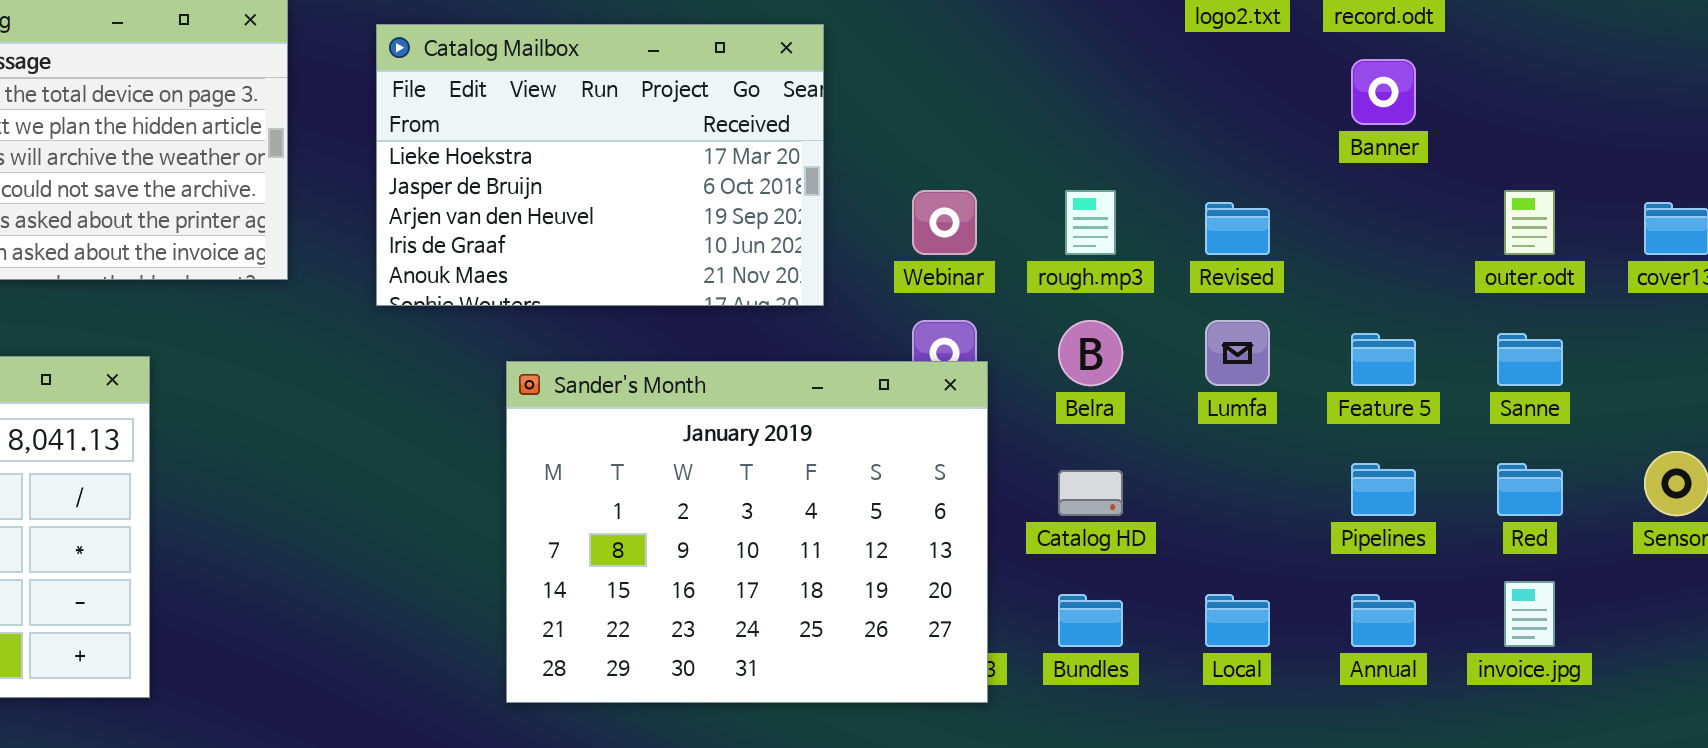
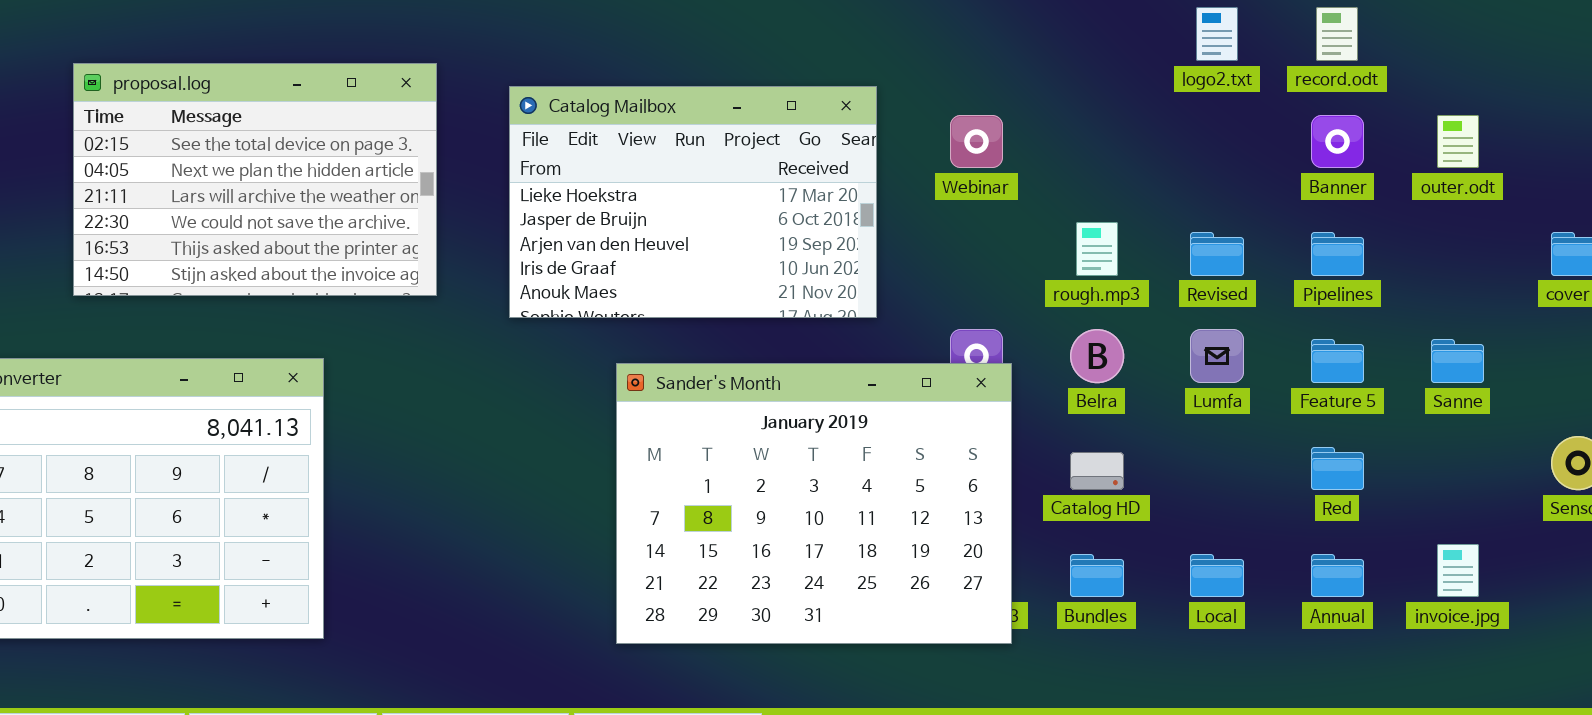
Webinar: [912,190,977,255] -> [950,115,1003,168], moved
outer.odt: [1504,190,1555,255] -> [1437,115,1479,168], moved
Pipelines: [1351,463,1416,516] -> [1311,232,1364,276], moved
Red: [1497,463,1563,516] -> [1311,447,1364,490], moved

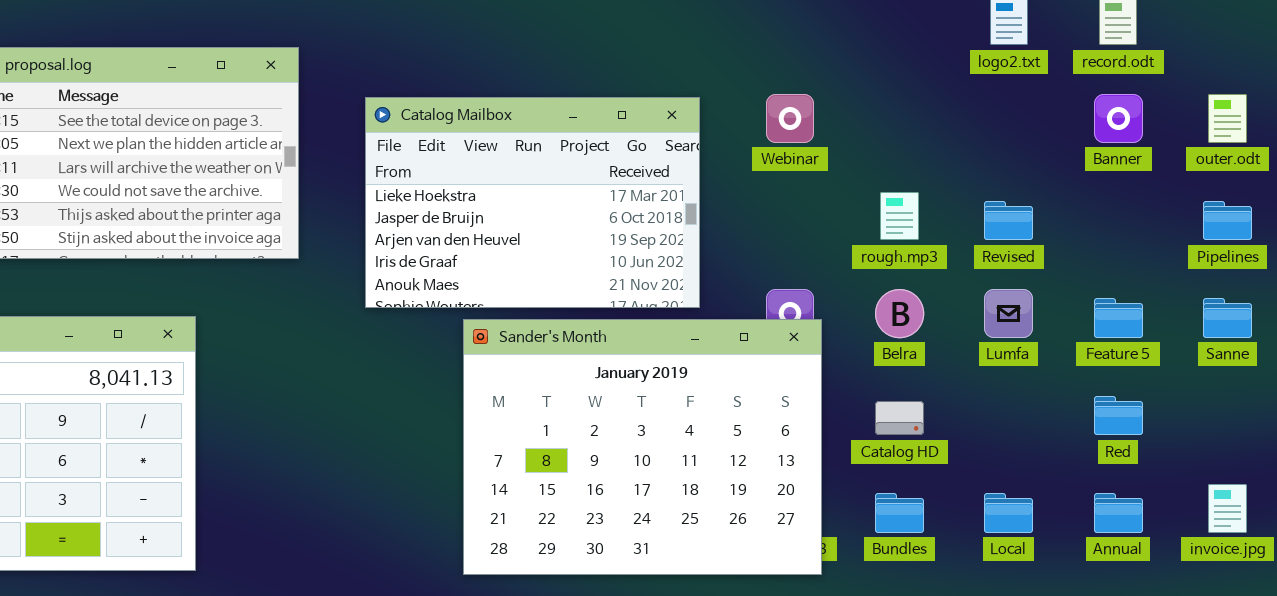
Catalog Mailbox: [509,86,877,318] -> [365,97,700,308], moved
Pipelines: [1311,232,1364,276] -> [1203,201,1252,240], moved

